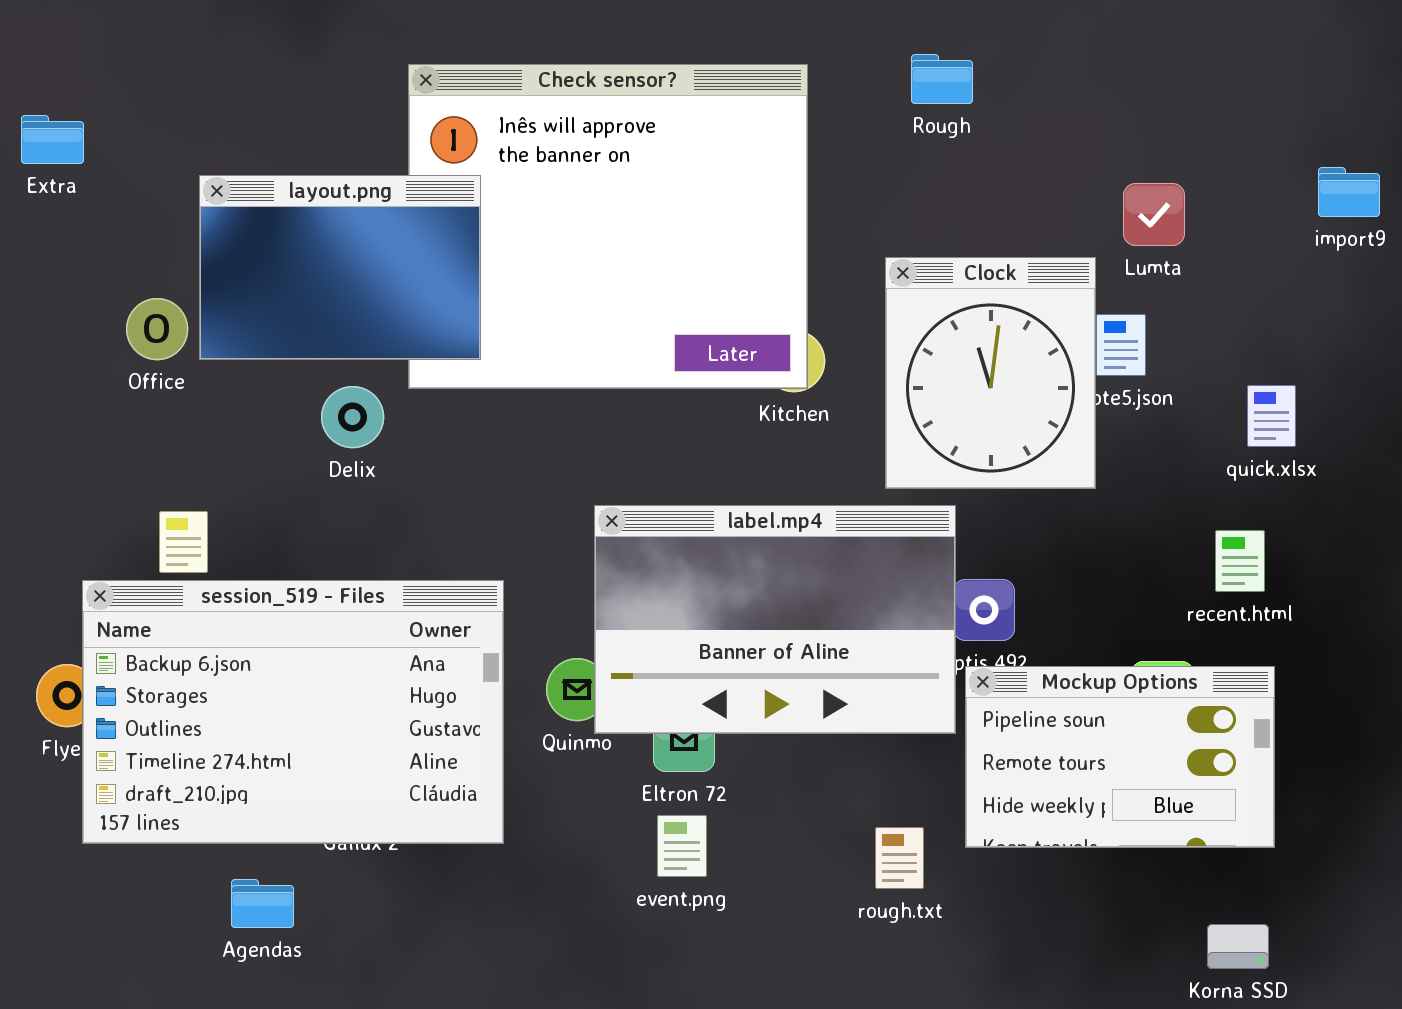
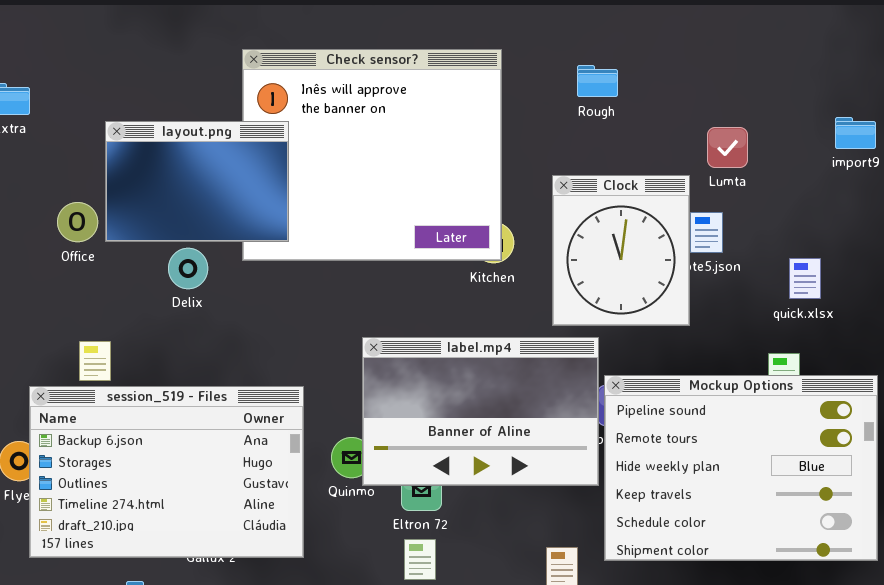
Rough: [911,54,973,104] -> [577,65,618,97], moved
Delix: [321,386,384,448] -> [168,248,208,289], moved
Mockup Options: [965,666,1275,848] -> [604,375,878,561], resized

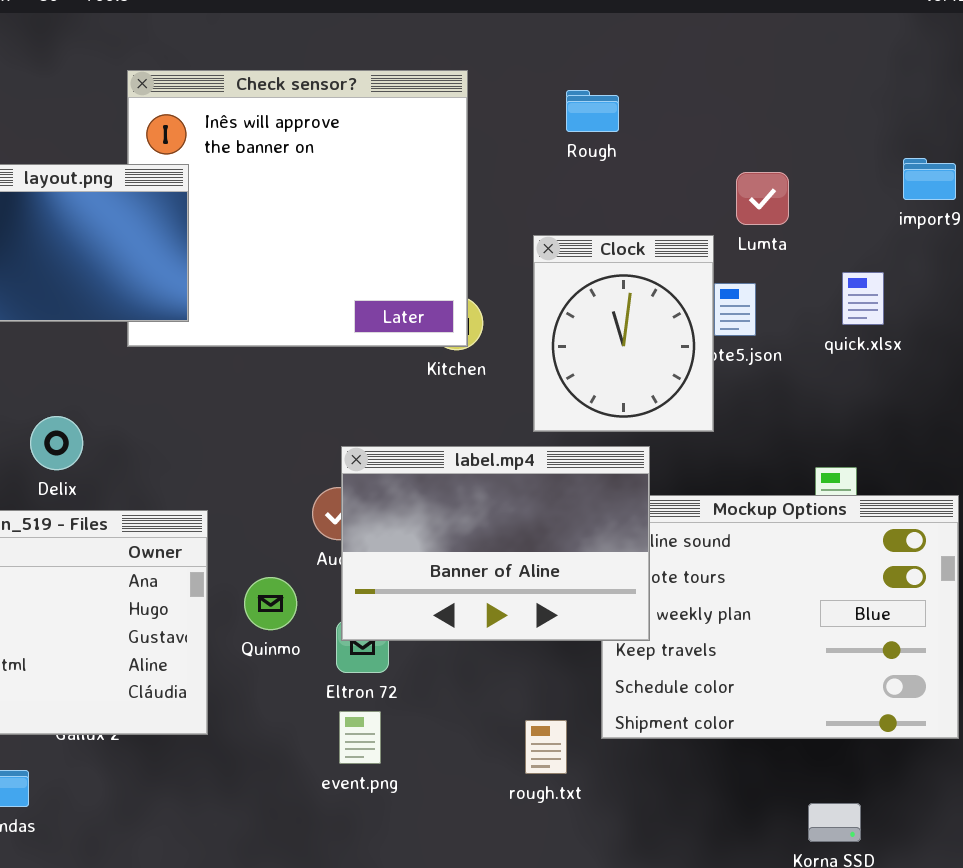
Delix: [168,248,208,289] -> [30,416,83,470], moved
quick.xlsx: [789,258,821,299] -> [842,272,884,325], moved
label.mp4: [362,337,599,486] -> [341,446,650,641], moved

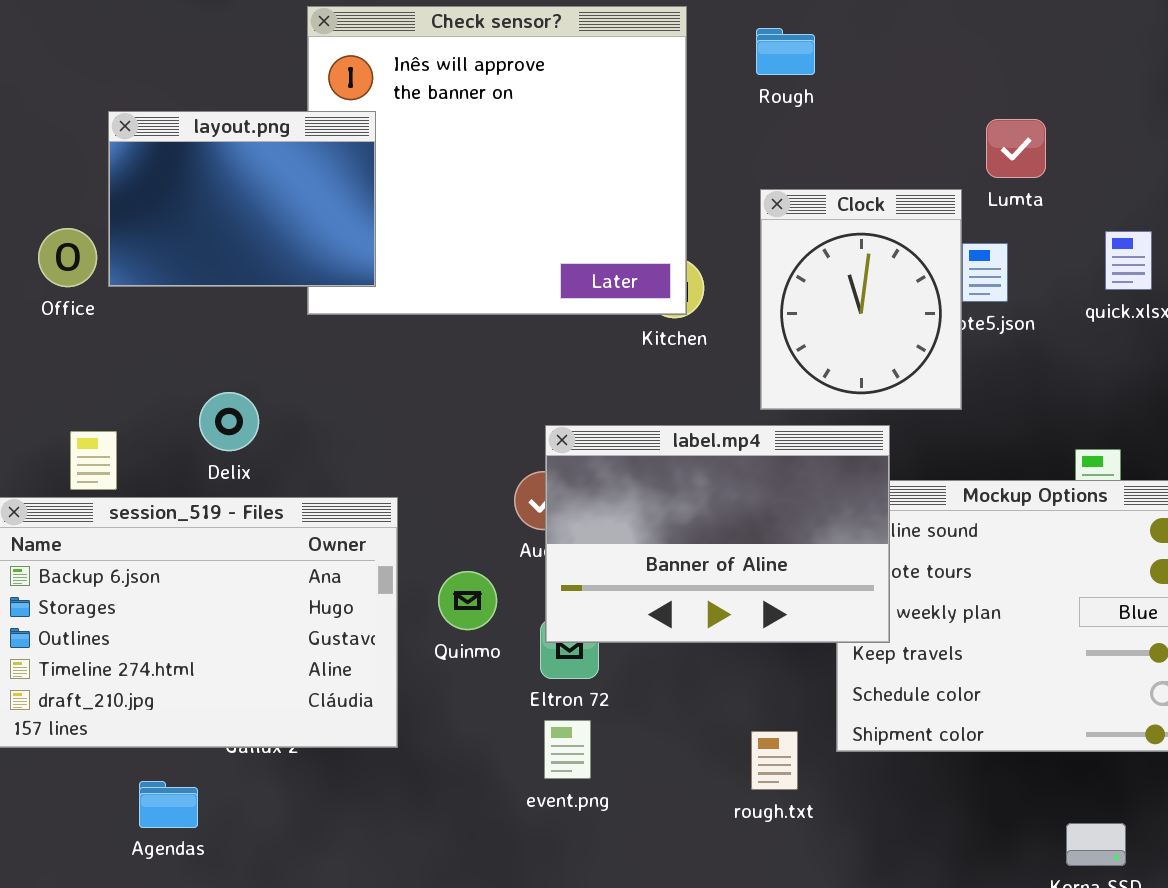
Rough: [566,90,619,132] -> [756,28,815,75], moved

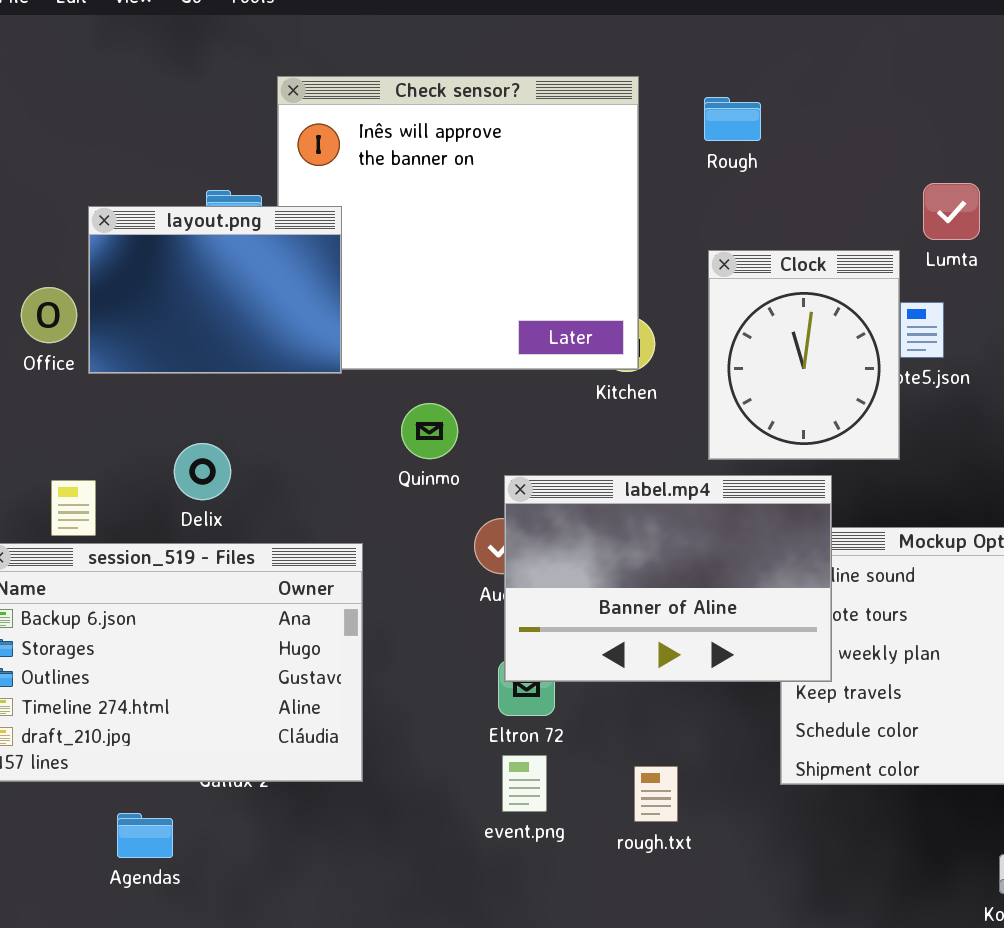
layout.png: [108,111,376,287] -> [88,206,342,374], moved
Quinmo: [438,571,497,630] -> [401,403,458,459], moved
rough.txt: [751,731,798,790] -> [634,766,678,822], moved

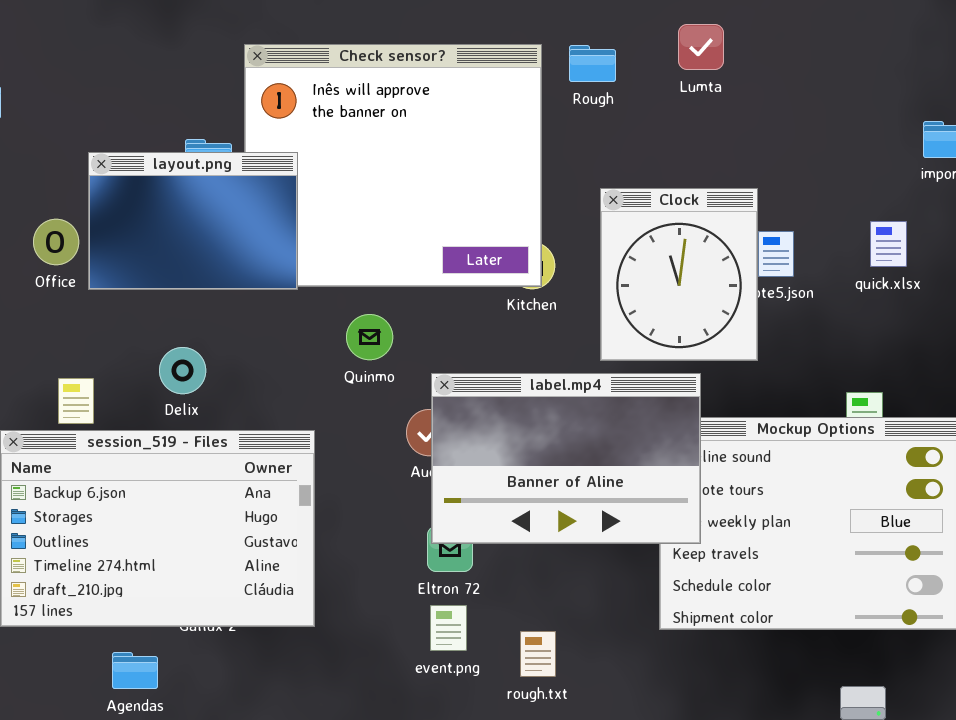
Rough: [704,97,761,141] -> [569,45,616,82], moved
Lumta: [923,183,980,240] -> [678,24,724,70], moved
rough.txt: [634,766,678,822] -> [520,631,556,677], moved

